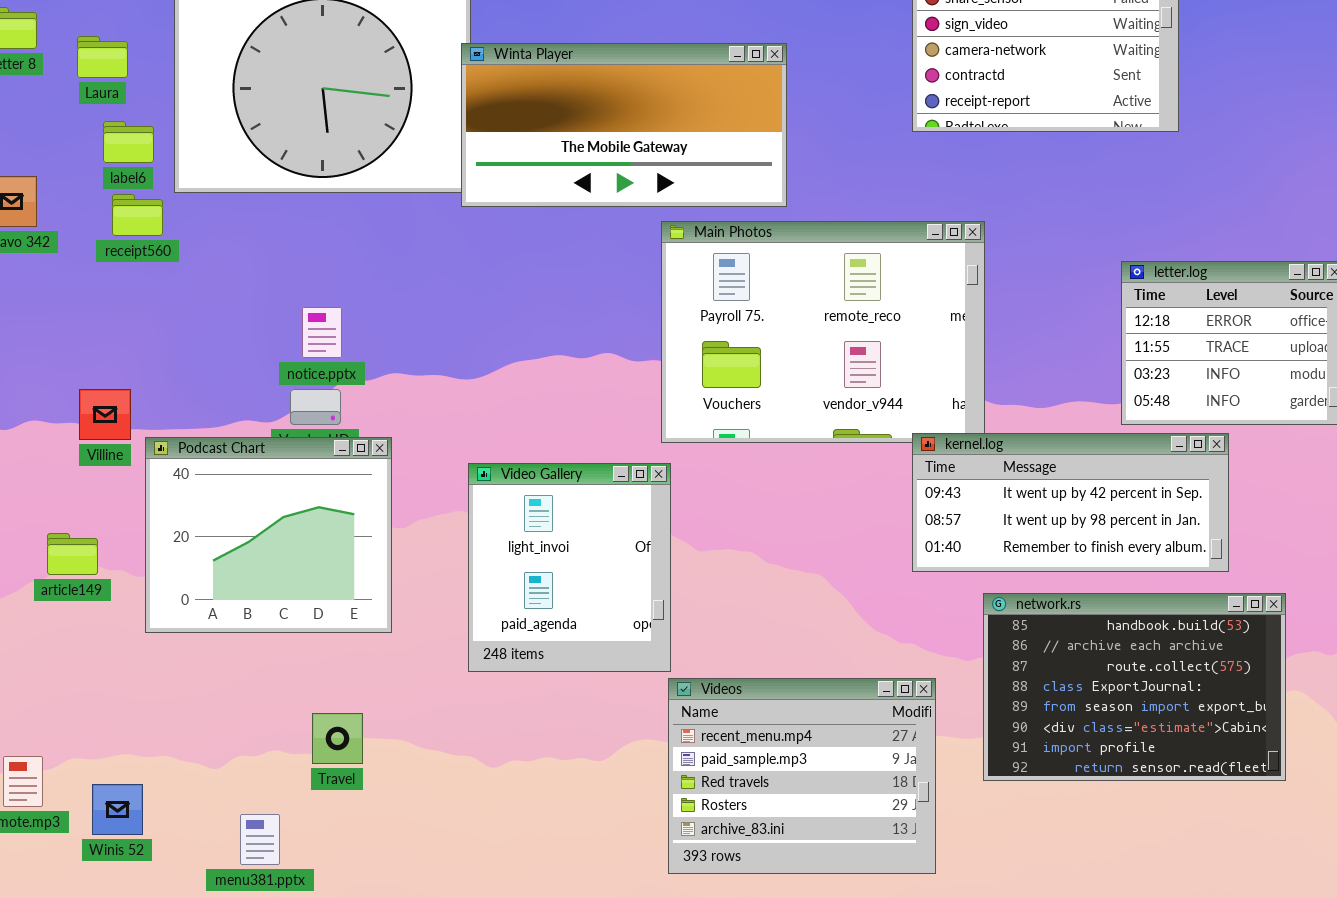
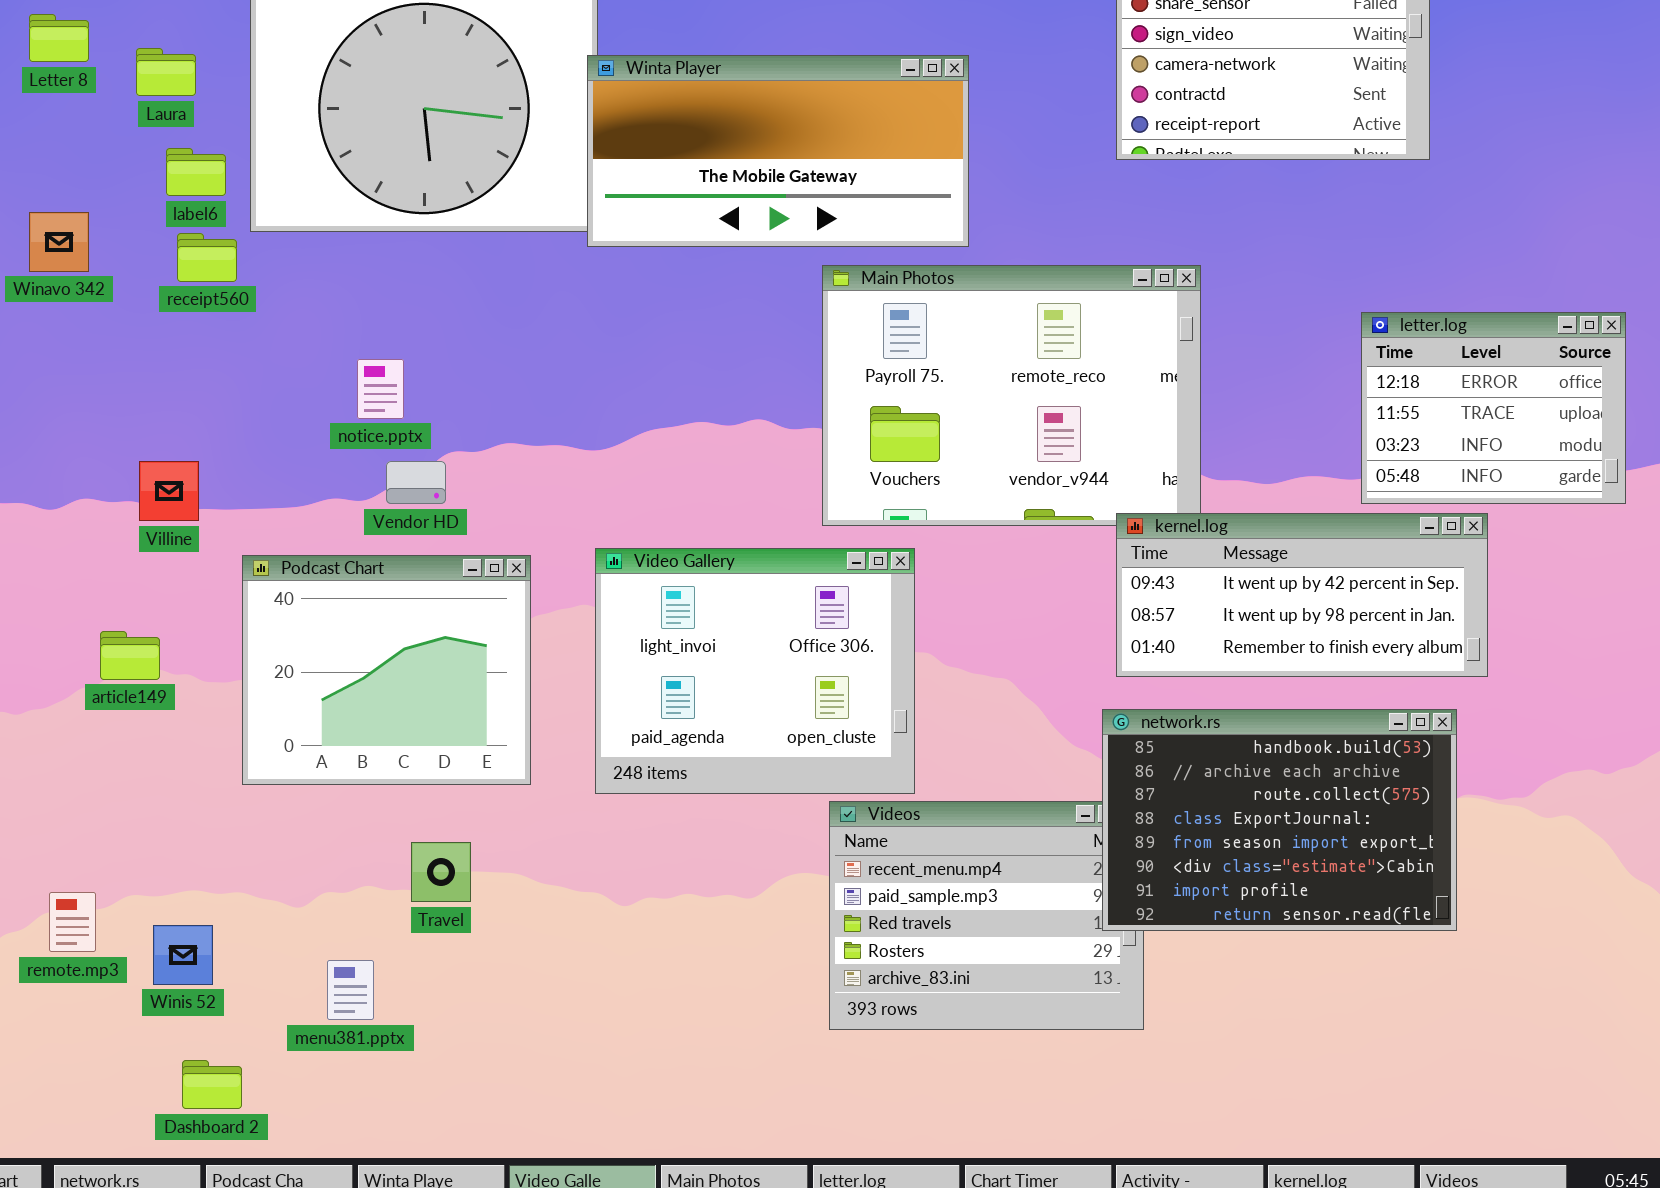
notice.pptx: [302,307,342,358] -> [357,359,404,419], moved
Podcast Chart: [145,437,392,633] -> [242,555,531,785], moved
Video Gallery: [468,463,671,672] -> [595,548,915,794], resized
network.rs: [983,593,1286,781] -> [1102,709,1457,931], moved

